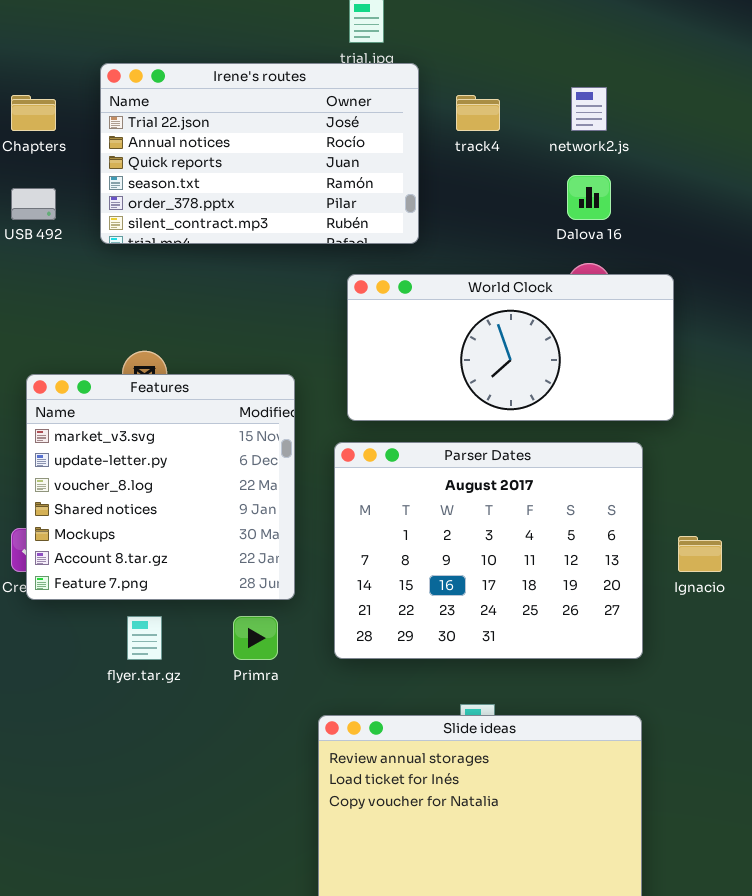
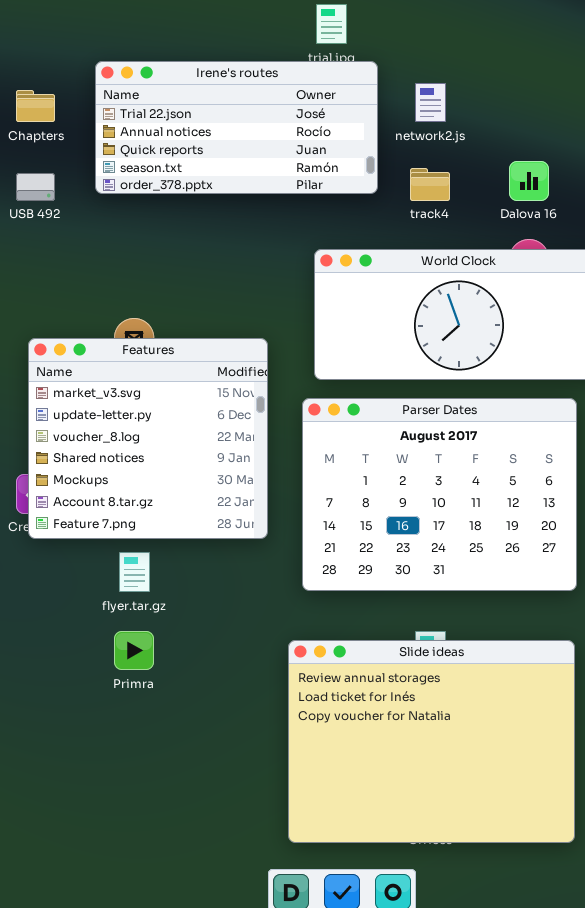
Irene's routes: [100,63,419,244] -> [95,61,378,194], resized
network2.js: [571,87,607,131] -> [415,83,446,122], moved
track4: [456,95,500,131] -> [410,168,450,201], moved
Primra: [233,616,278,660] -> [114,631,154,670], moved

